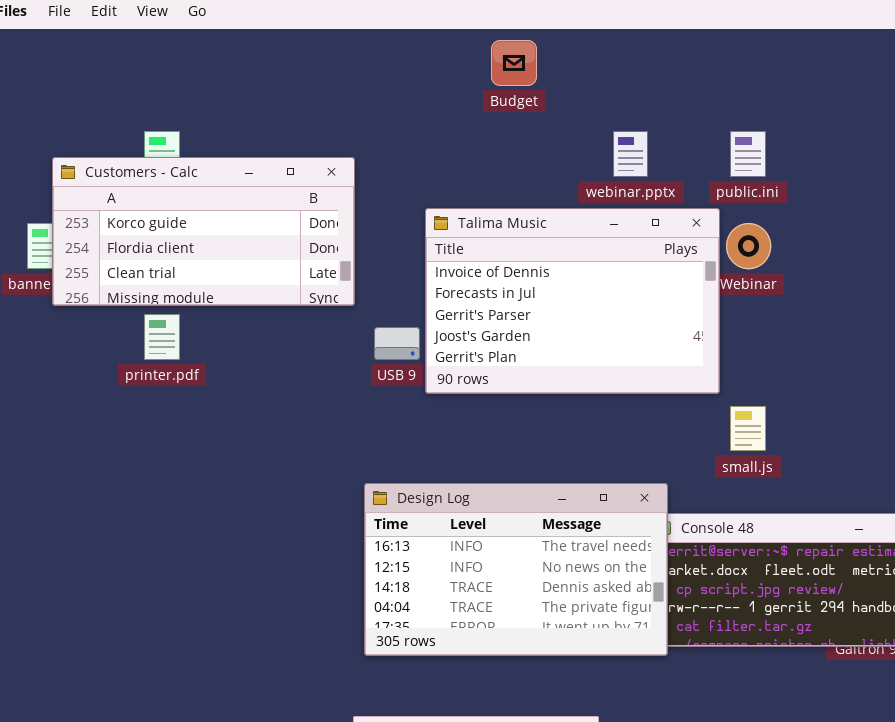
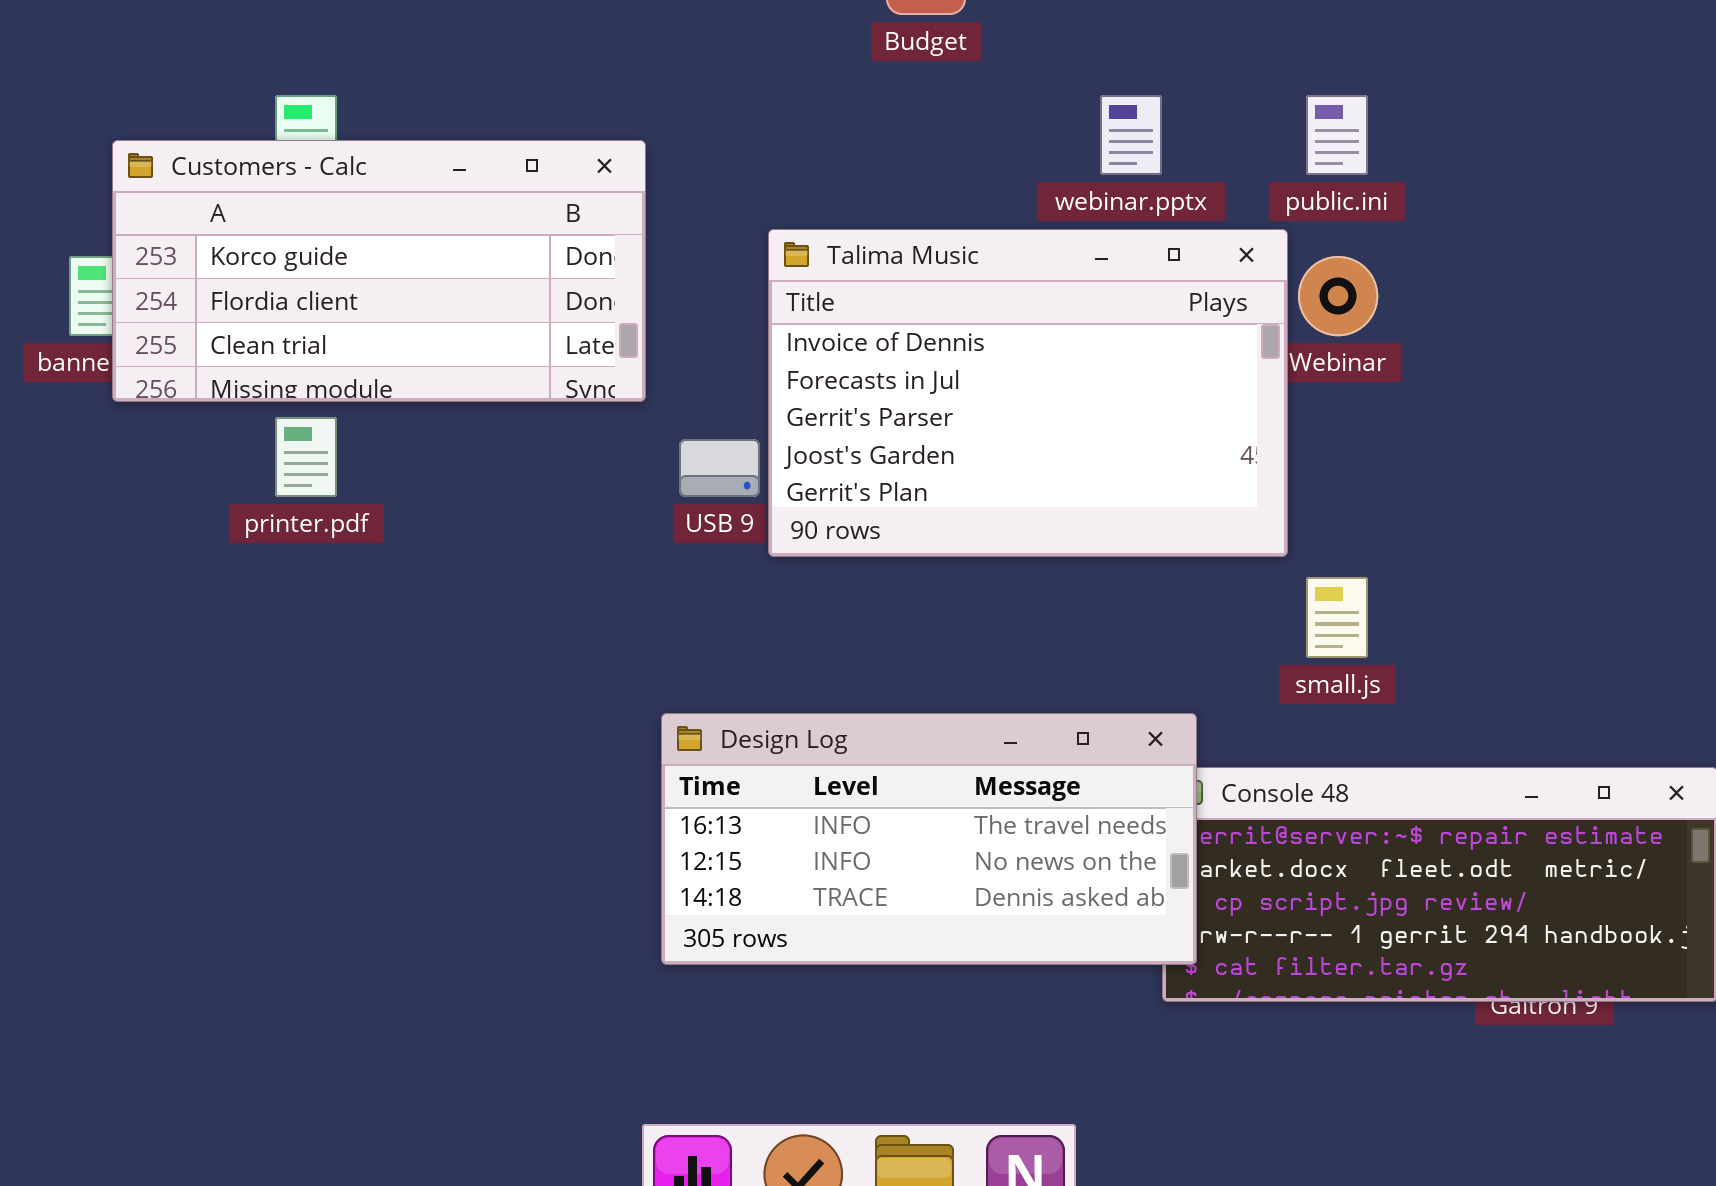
Design Log: [364,483,668,656] -> [661,713,1197,965], resized

